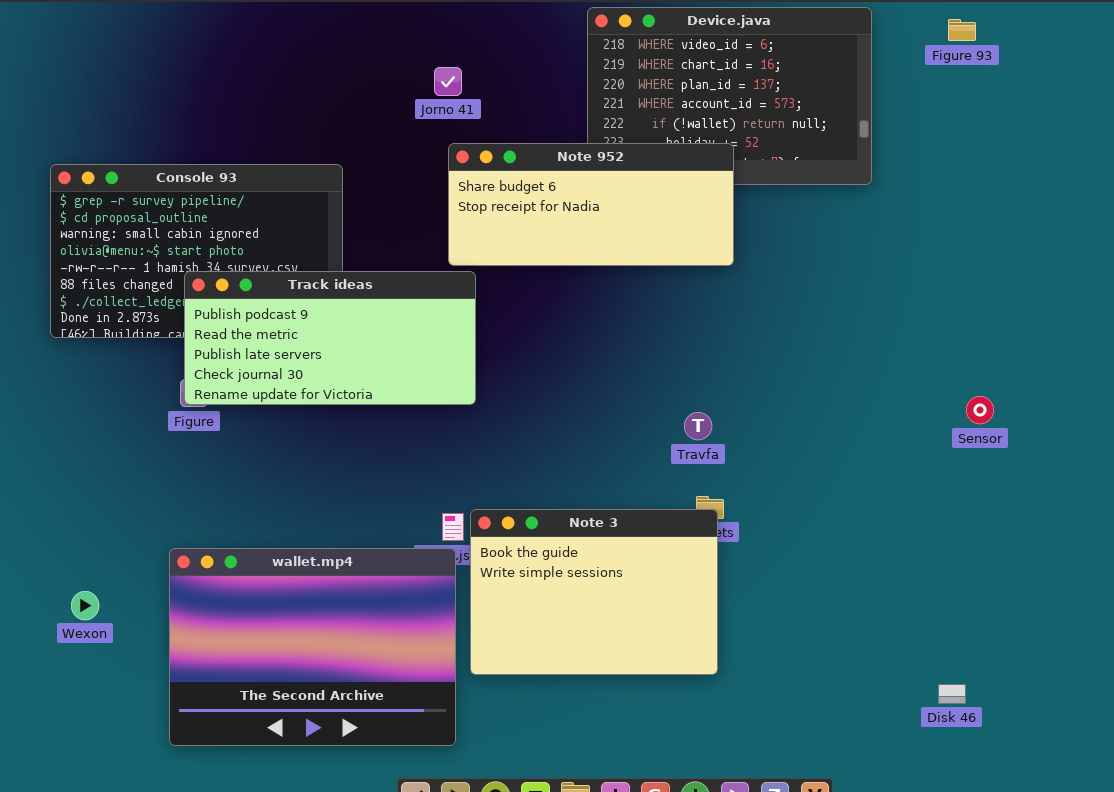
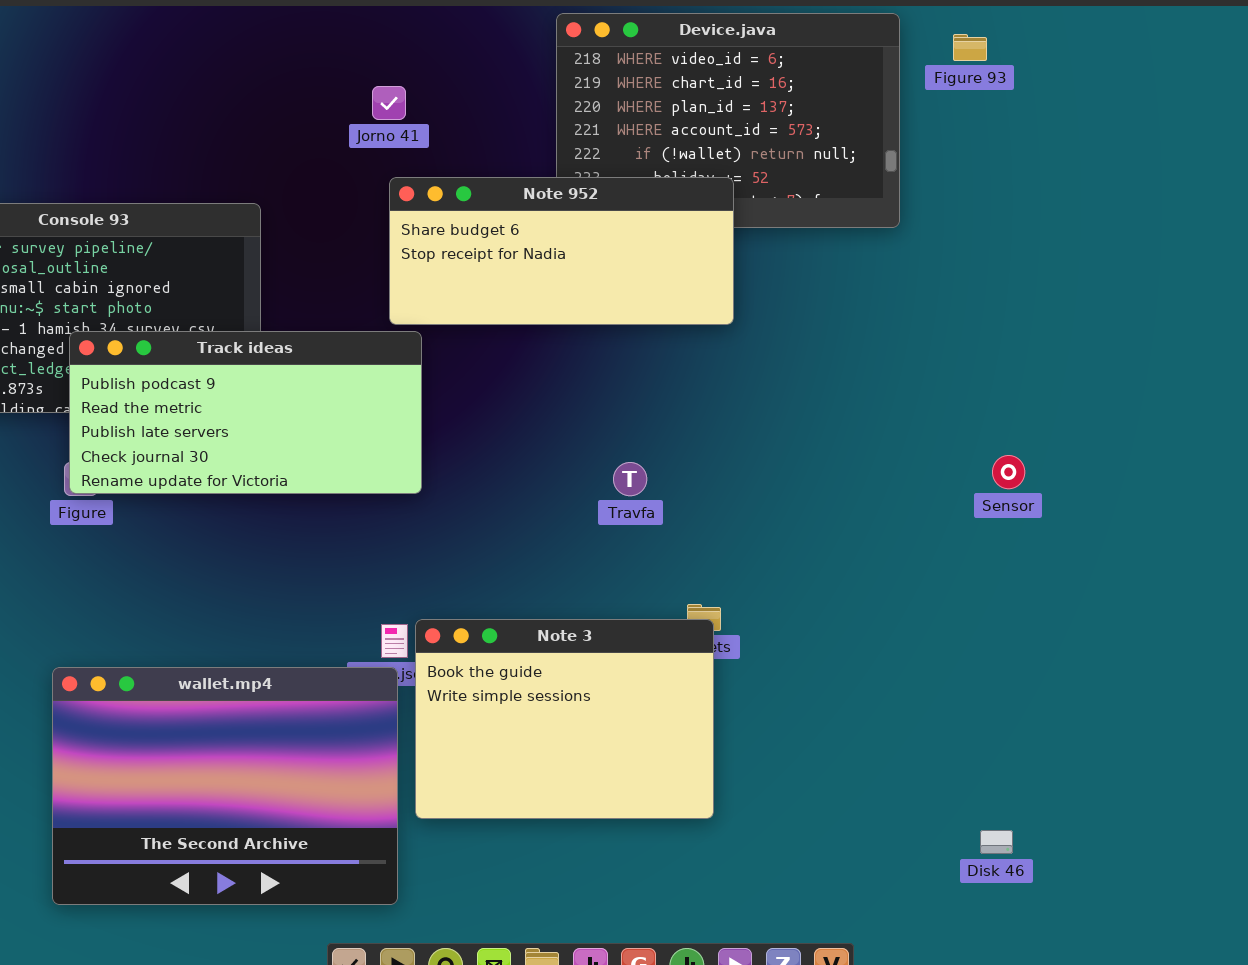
Figure 93: [948,19,976,41] -> [953,34,987,61], moved
Sensor: [966,396,994,424] -> [992,455,1025,489], moved
Travfa: [684,412,712,440] -> [613,462,647,496], moved

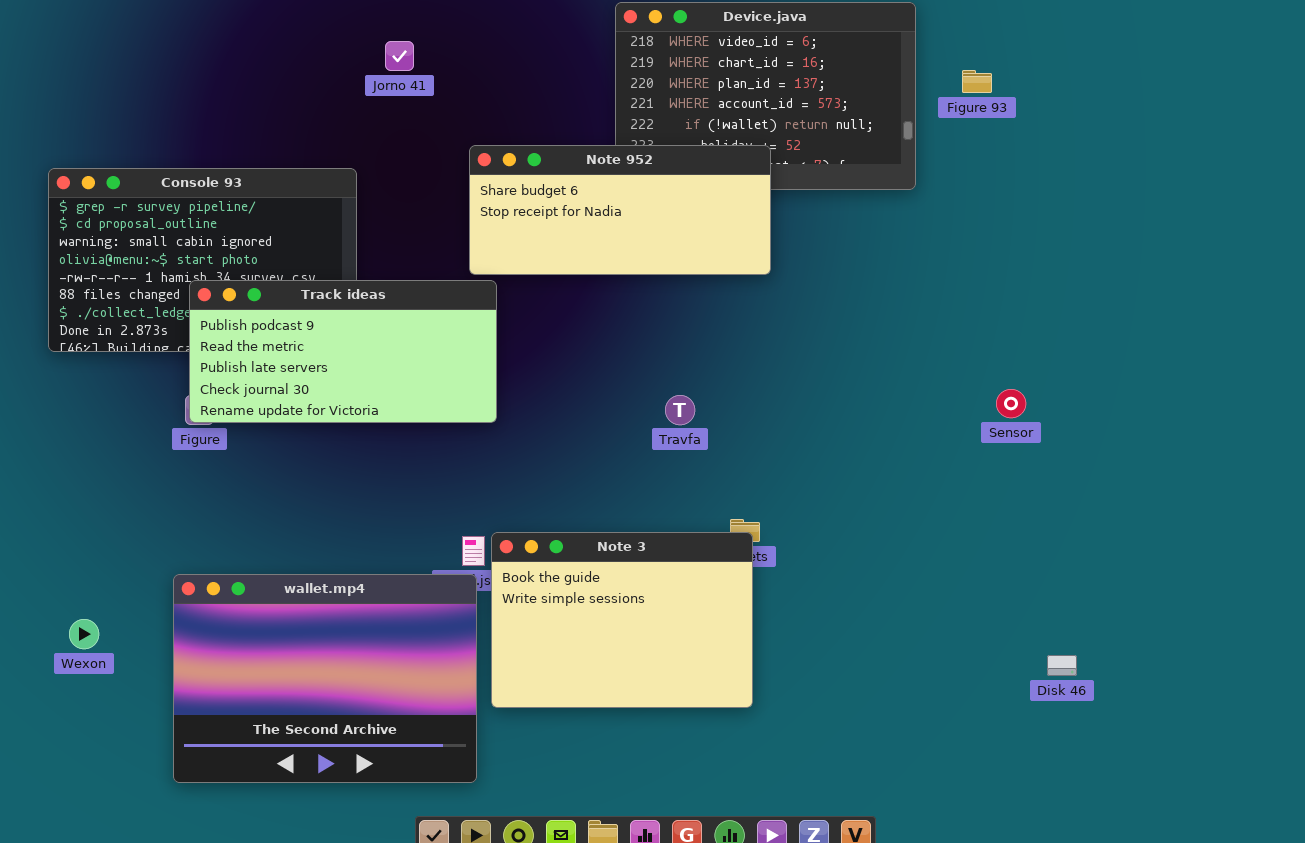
Figure 93: [953,34,987,61] -> [962,70,992,93], moved
Jorno 41: [372,86,406,120] -> [385,41,414,71], moved
Disk 46: [980,830,1013,854] -> [1047,655,1077,676], moved

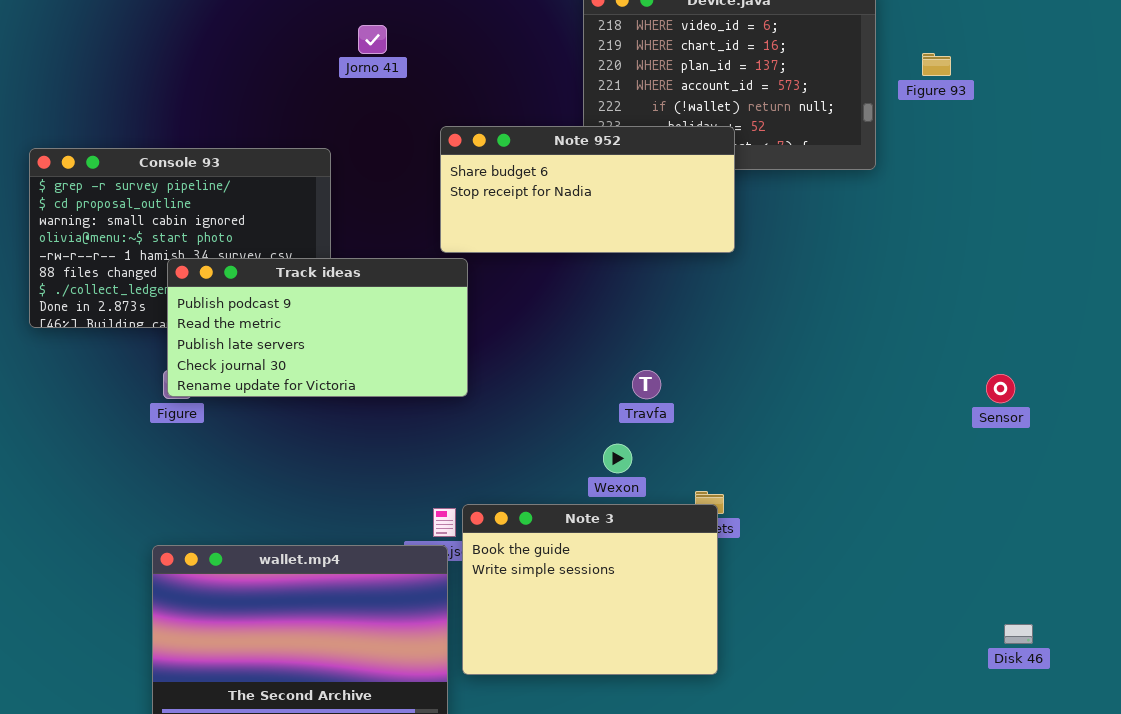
Sensor: [996,389,1026,418] -> [986,374,1015,403], moved
Wexon: [69,619,99,649] -> [603,444,632,473], moved

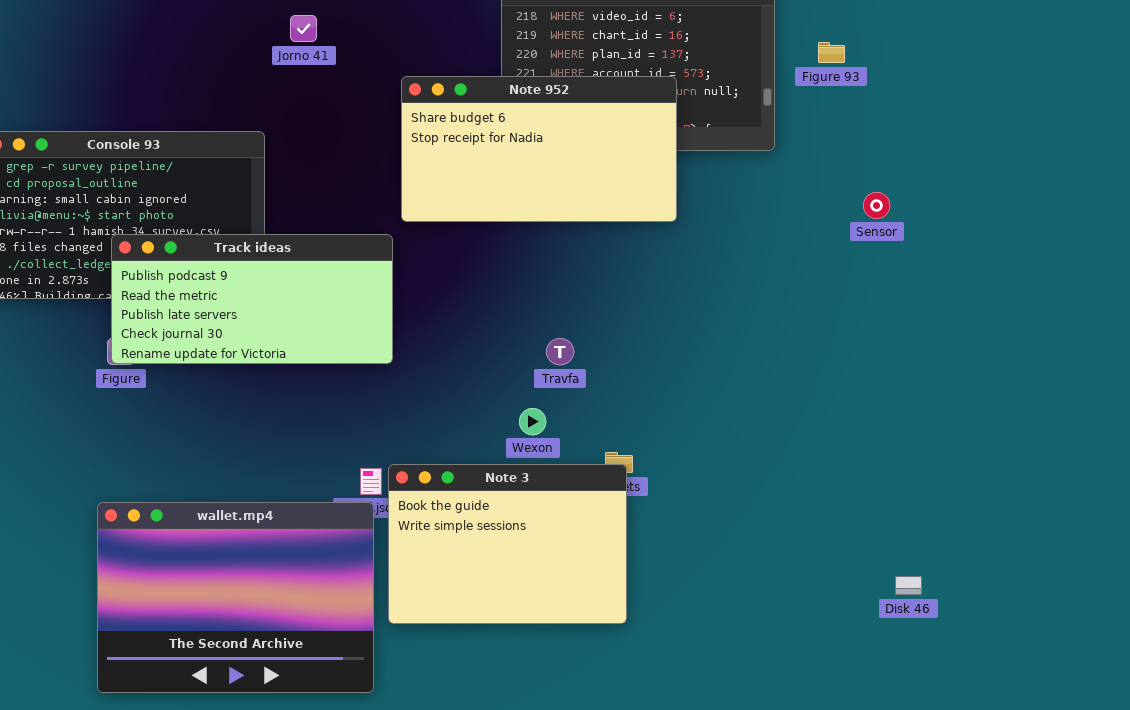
Note 952: [440,126,735,253] -> [401,76,677,222], moved, resized
Sensor: [986,374,1015,403] -> [863,192,890,219], moved

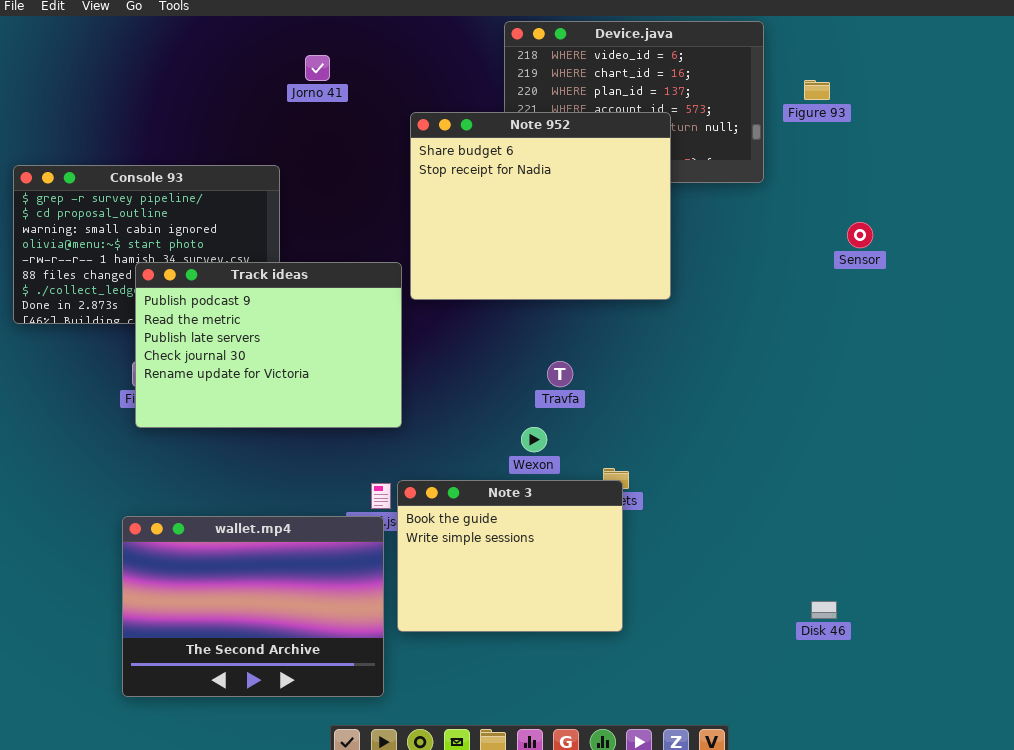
Note 952: [401,76,677,222] -> [410,112,671,300], resized
Track ideas: [111,234,393,364] -> [135,262,402,428], resized
Disk 46: [895,576,922,595] -> [811,601,837,619], moved

